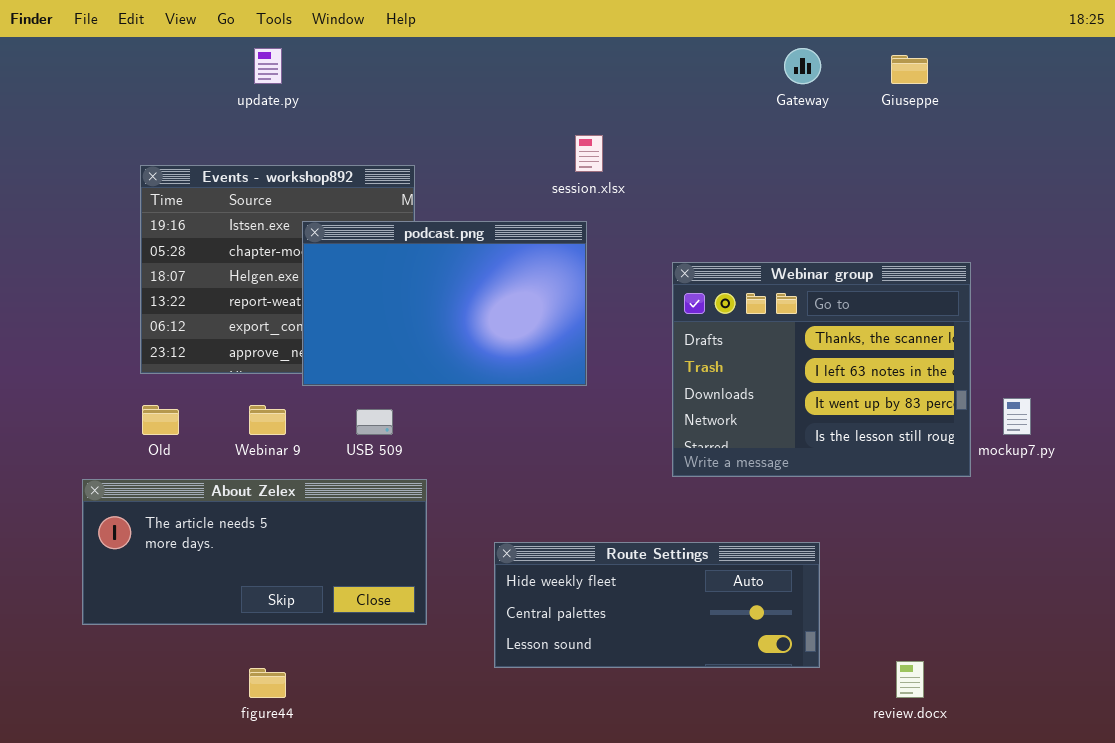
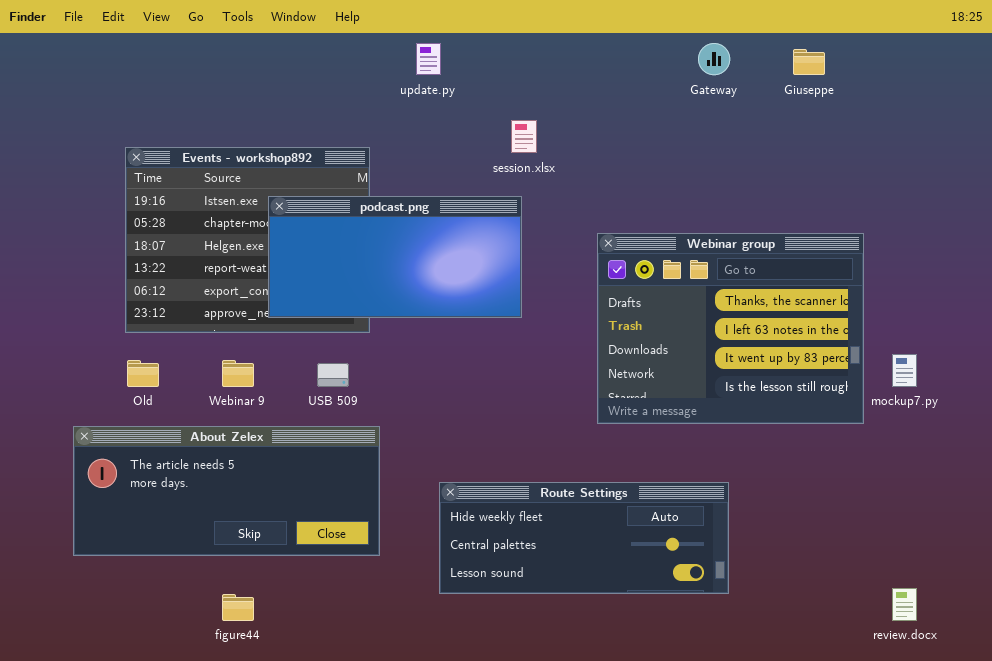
update.py: [254,48,282,84] -> [416,43,441,75], moved
podcast.png: [302,221,587,386] -> [268,196,522,318], resized
review.docx: [896,661,924,698] -> [892,588,917,621], moved

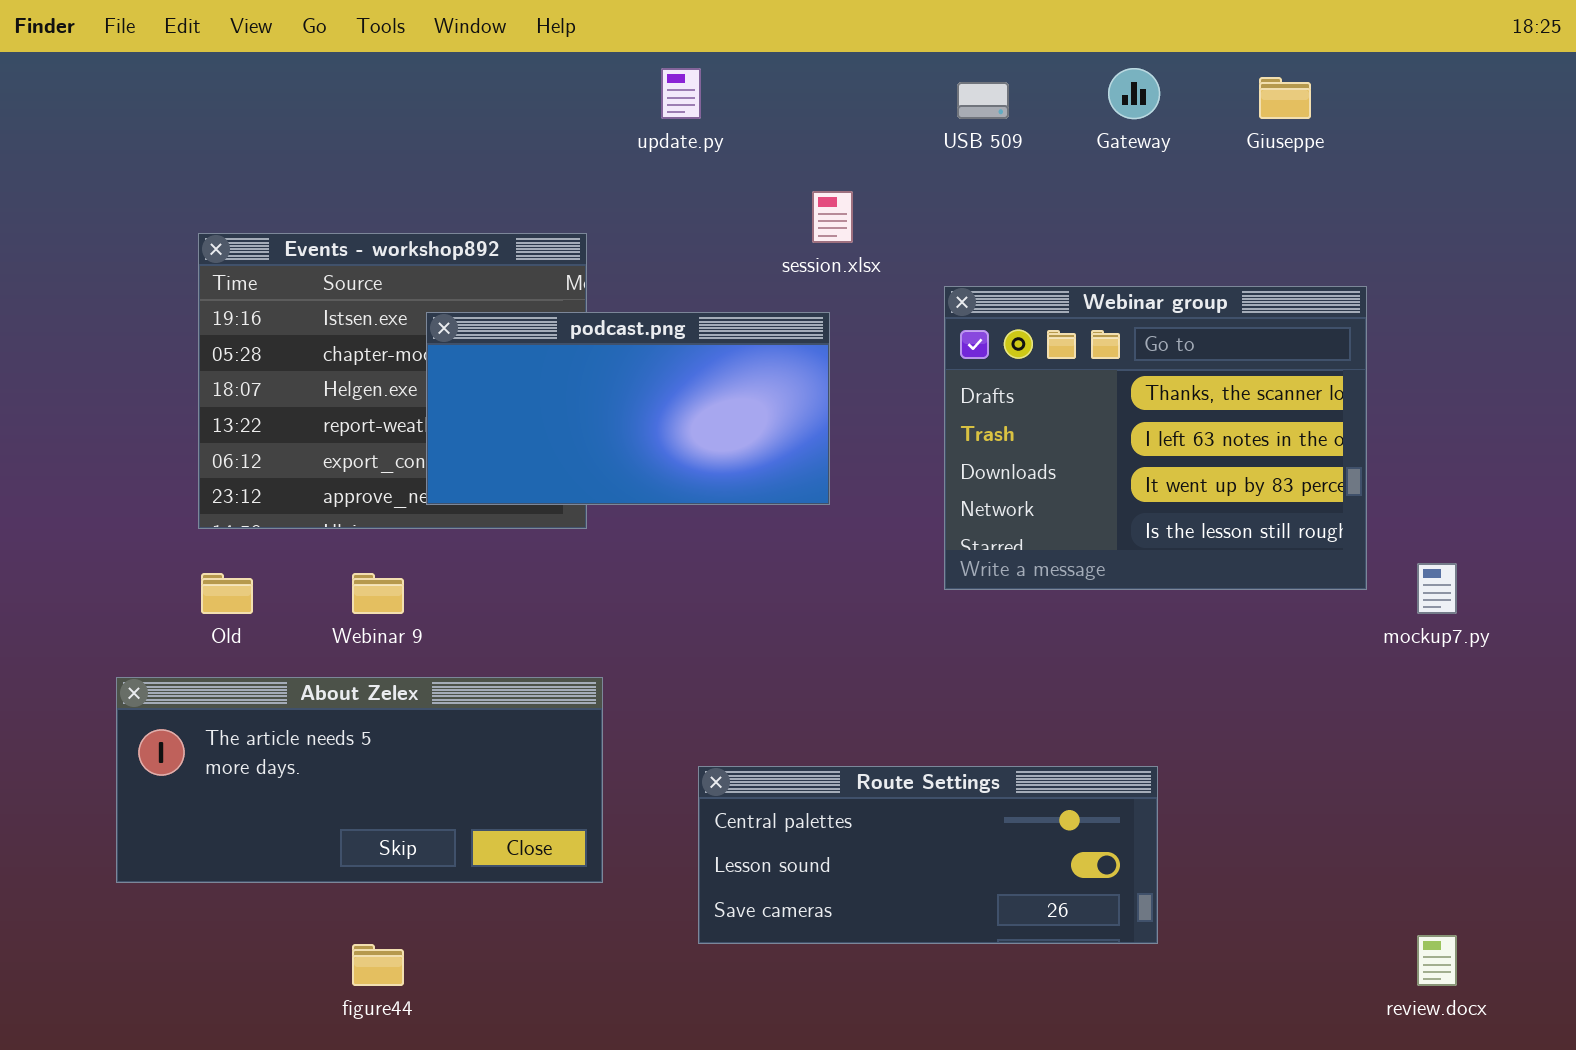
Webinar group: [597,233,864,424] -> [944,286,1367,590], moved
USB 509: [317,363,349,387] -> [957,82,1009,119], moved
Route Settings: [439,482,729,594] -> [698,766,1158,944], scrolled down 1 row

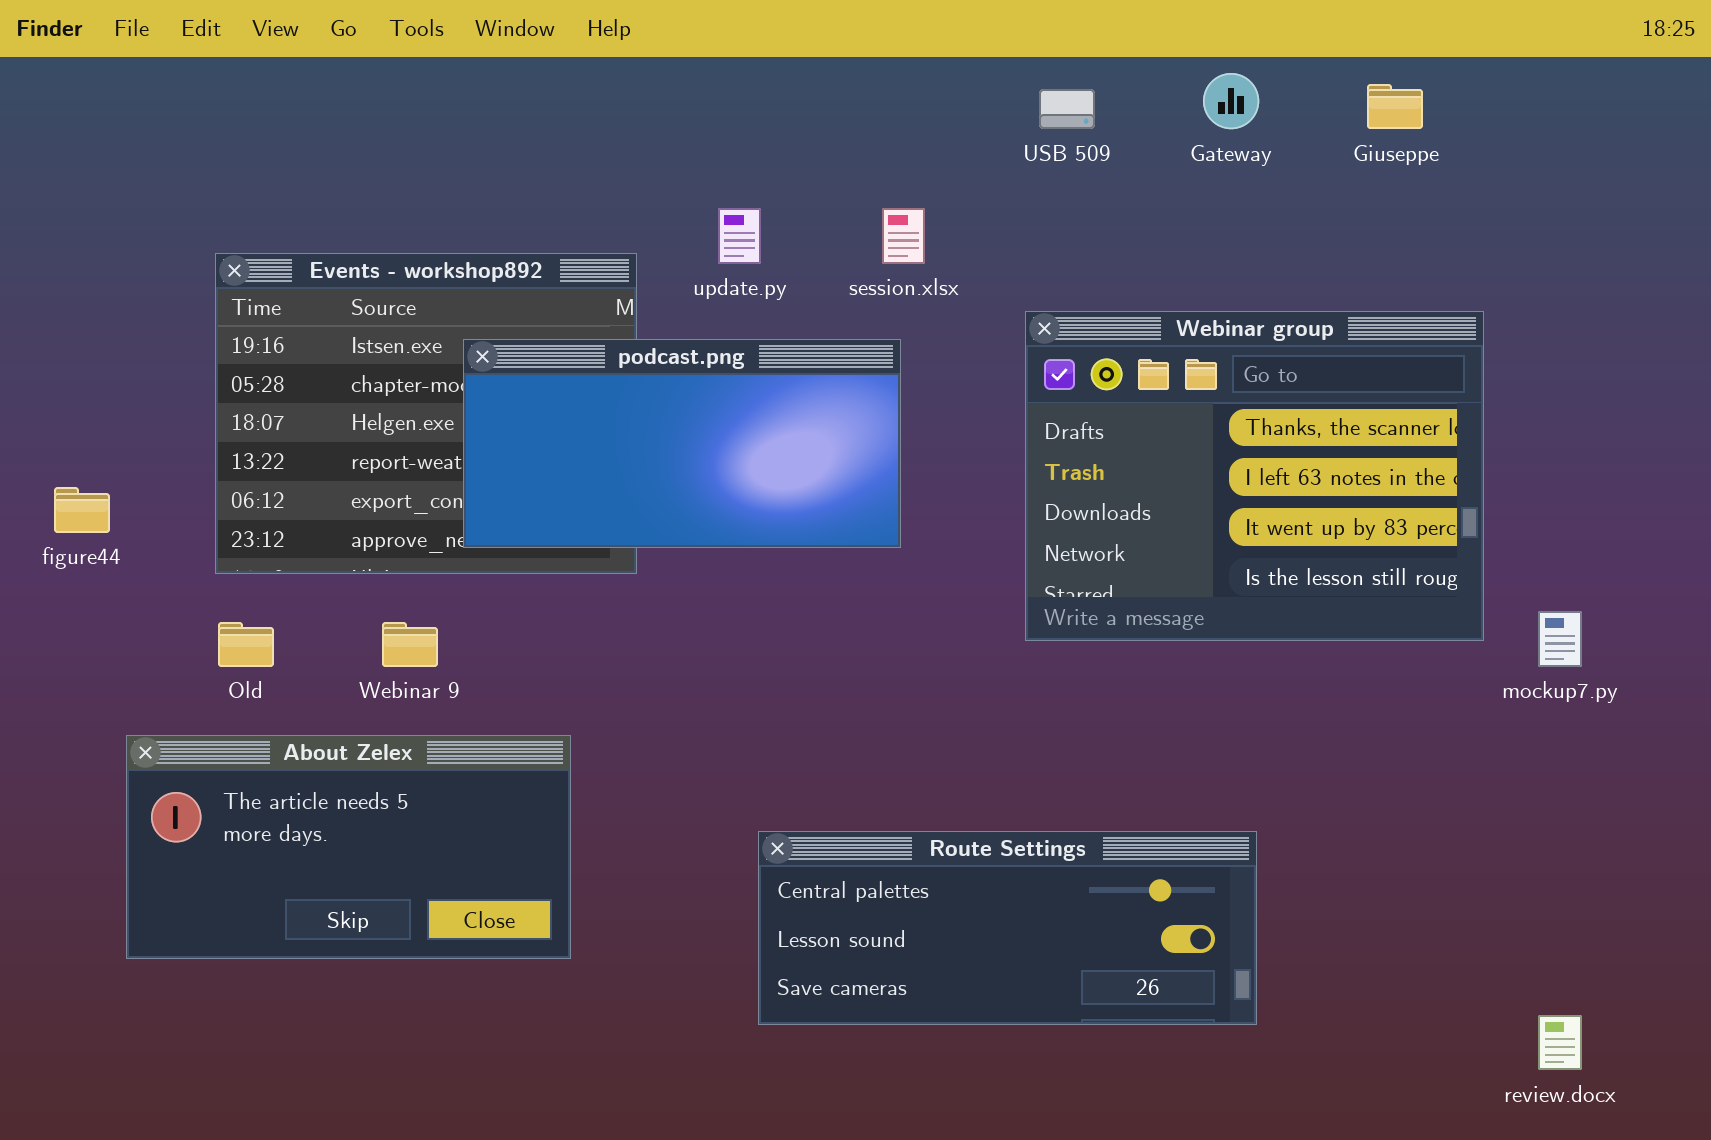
update.py: [661,68,701,119] -> [718,208,761,264], moved
About Zelex: [116,677,603,883] -> [126,735,571,959], resized
figure44: [352,944,404,986] -> [54,487,110,533], moved

